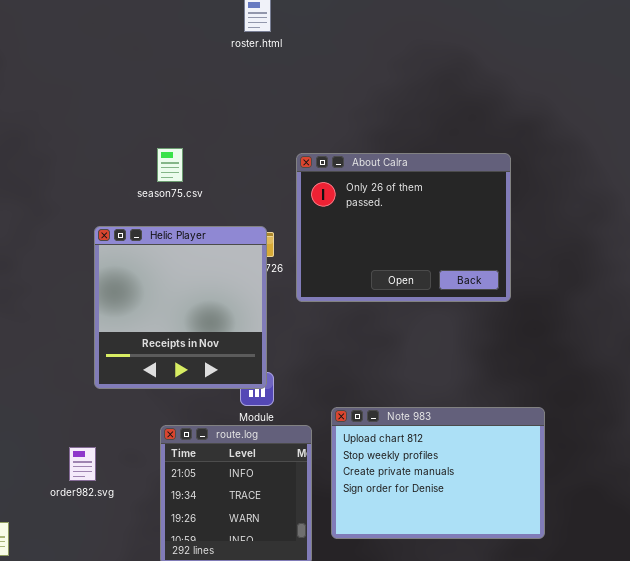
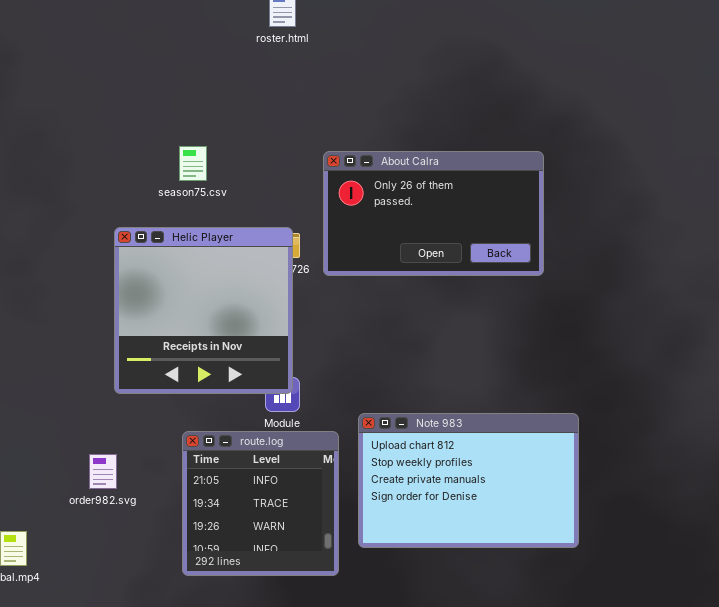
About Calra: [296,153,511,302] -> [323,151,544,276], resized

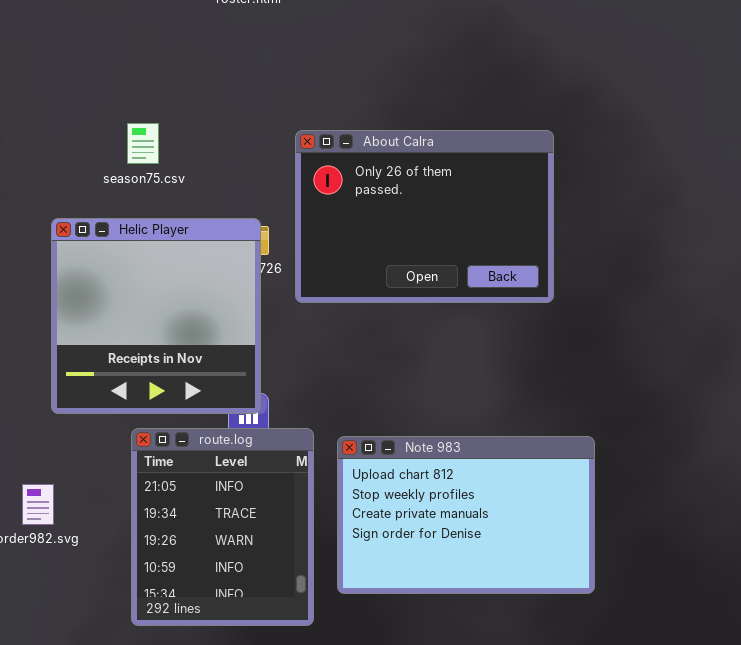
About Calra: [323,151,544,276] -> [295,130,554,303], resized
route.log: [182,431,339,576] -> [131,428,314,626], resized

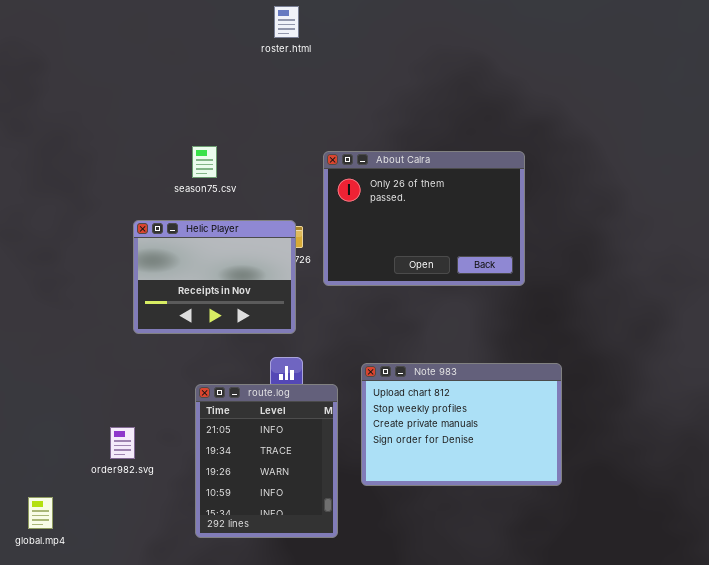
Helic Player: [51,218,261,414] -> [133,220,296,334], resized
Note 983: [337,436,595,594] -> [361,363,562,486], moved

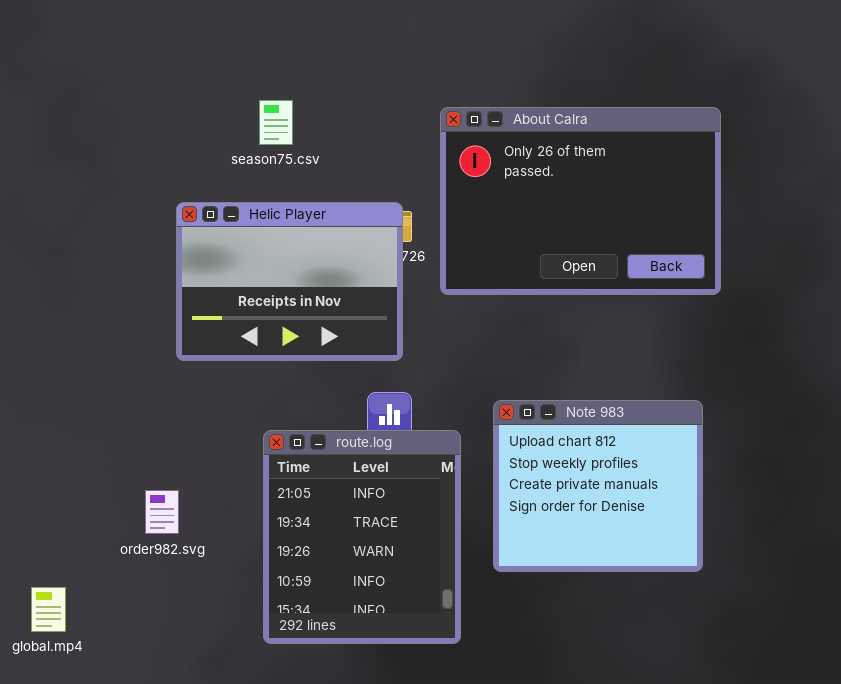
Note 983: [361,363,562,486] -> [493,400,703,572], resized

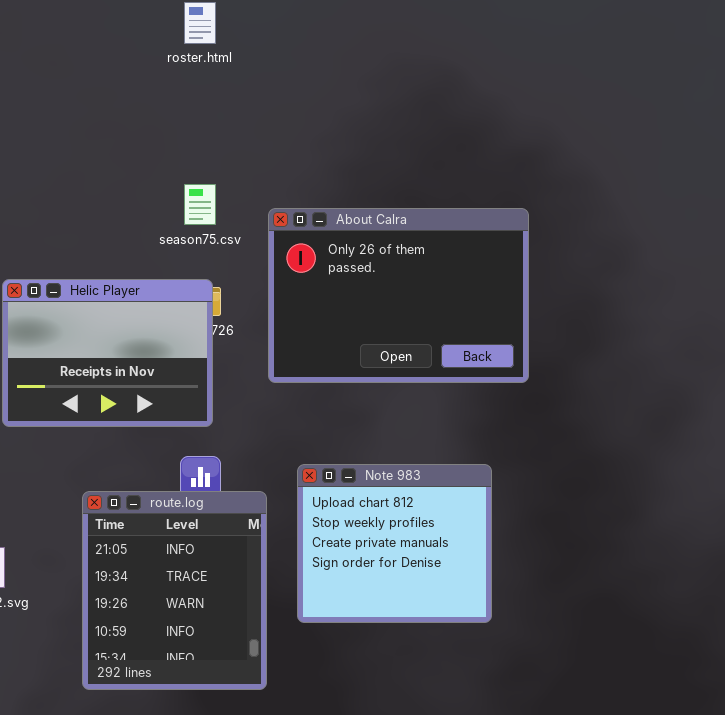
season75.csv: [259,100,293,145] -> [184,184,216,225], moved
About Calra: [440,107,721,295] -> [268,208,529,383], moved

